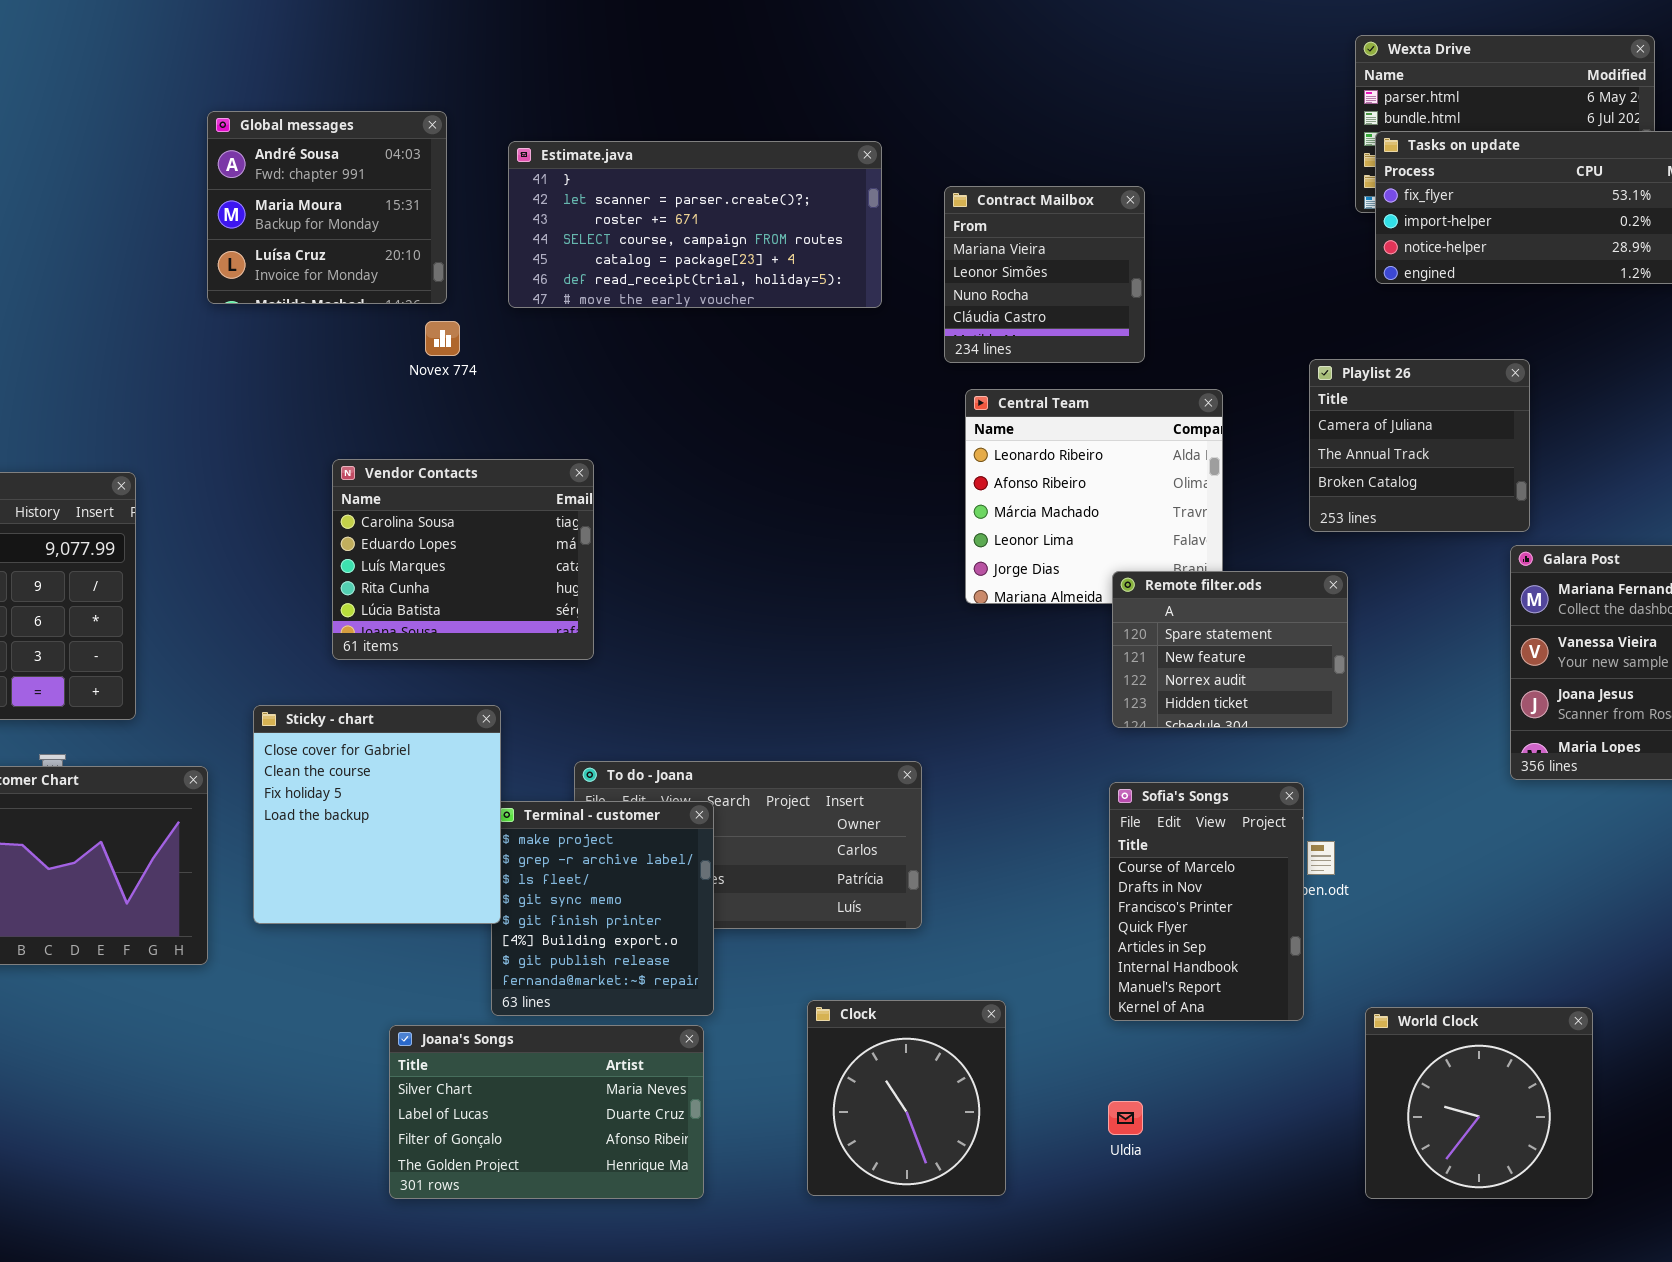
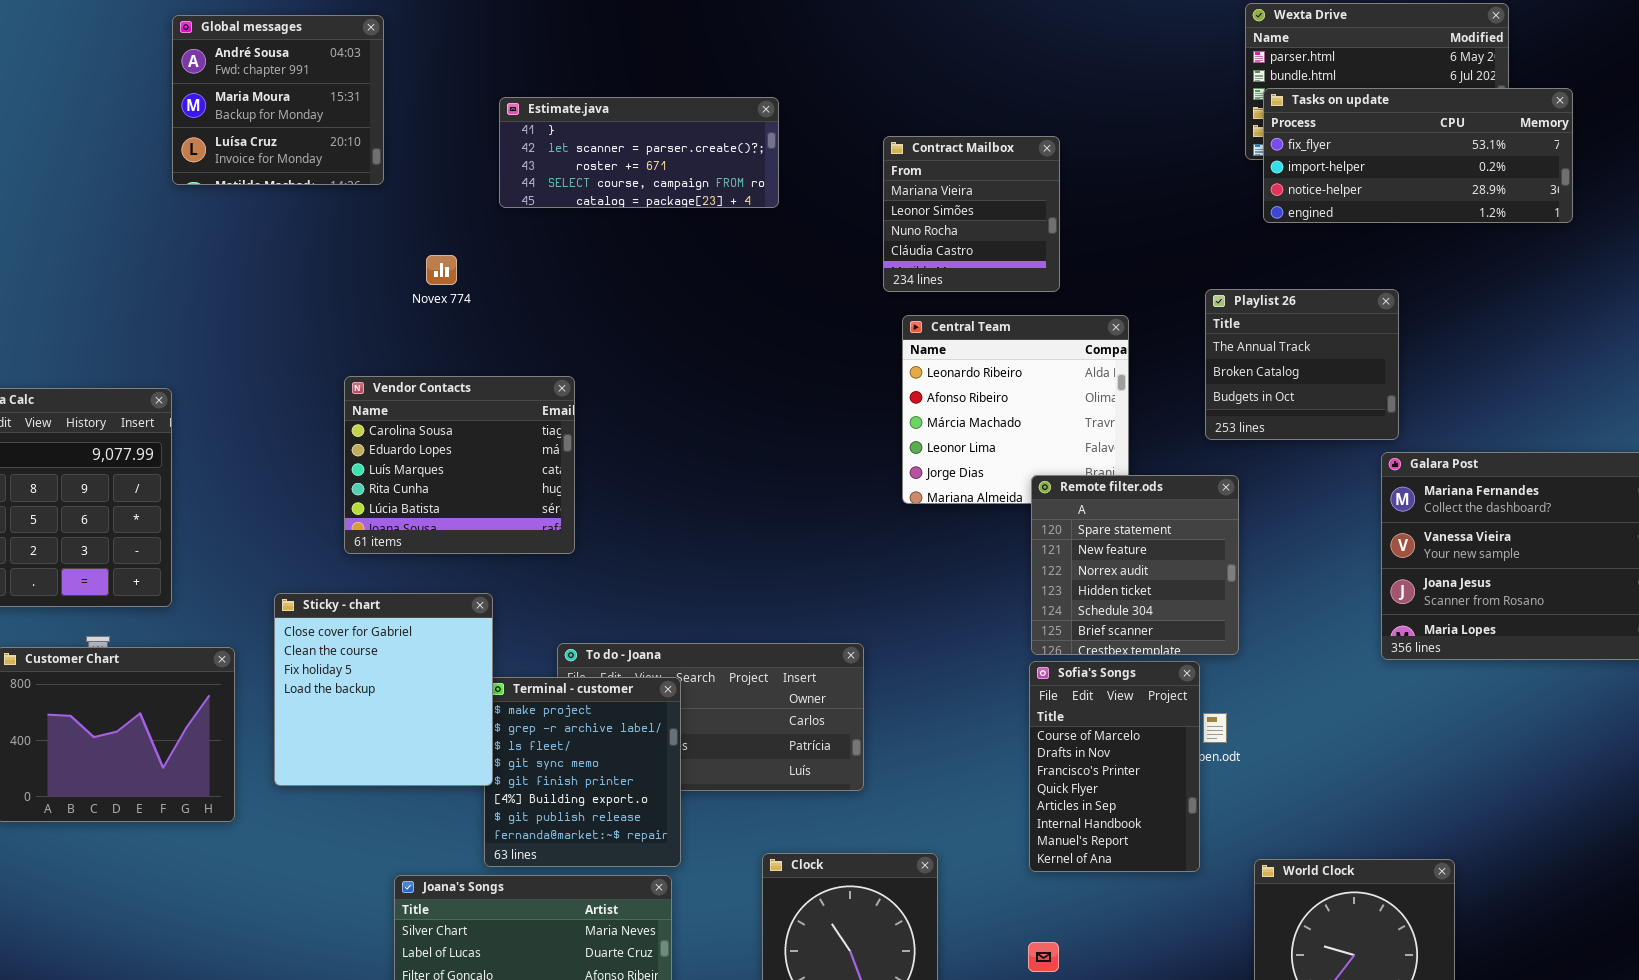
Global messages: [207,111,447,304] -> [172,15,384,185], moved
Estimate.java: [508,141,882,308] -> [499,97,779,208], resized
Playlist 26: [1309,359,1530,532] -> [1205,289,1399,440], scrolled down 1 row
Remote filter.ods: [1112,571,1348,728] -> [1031,475,1239,655], resized

